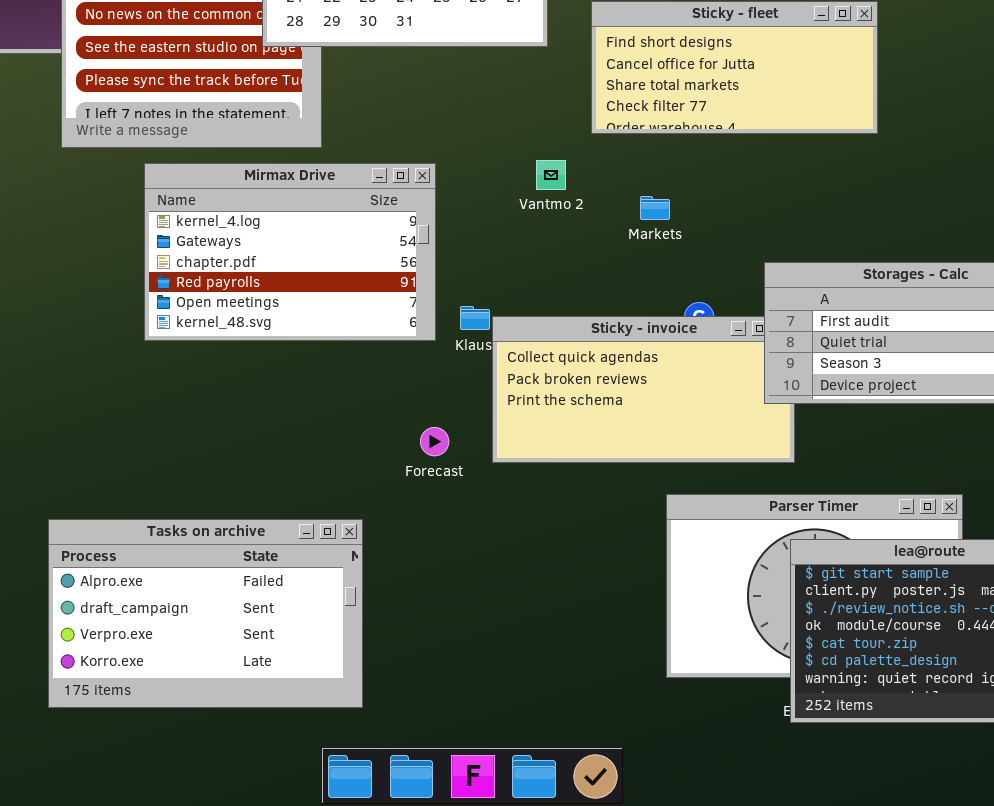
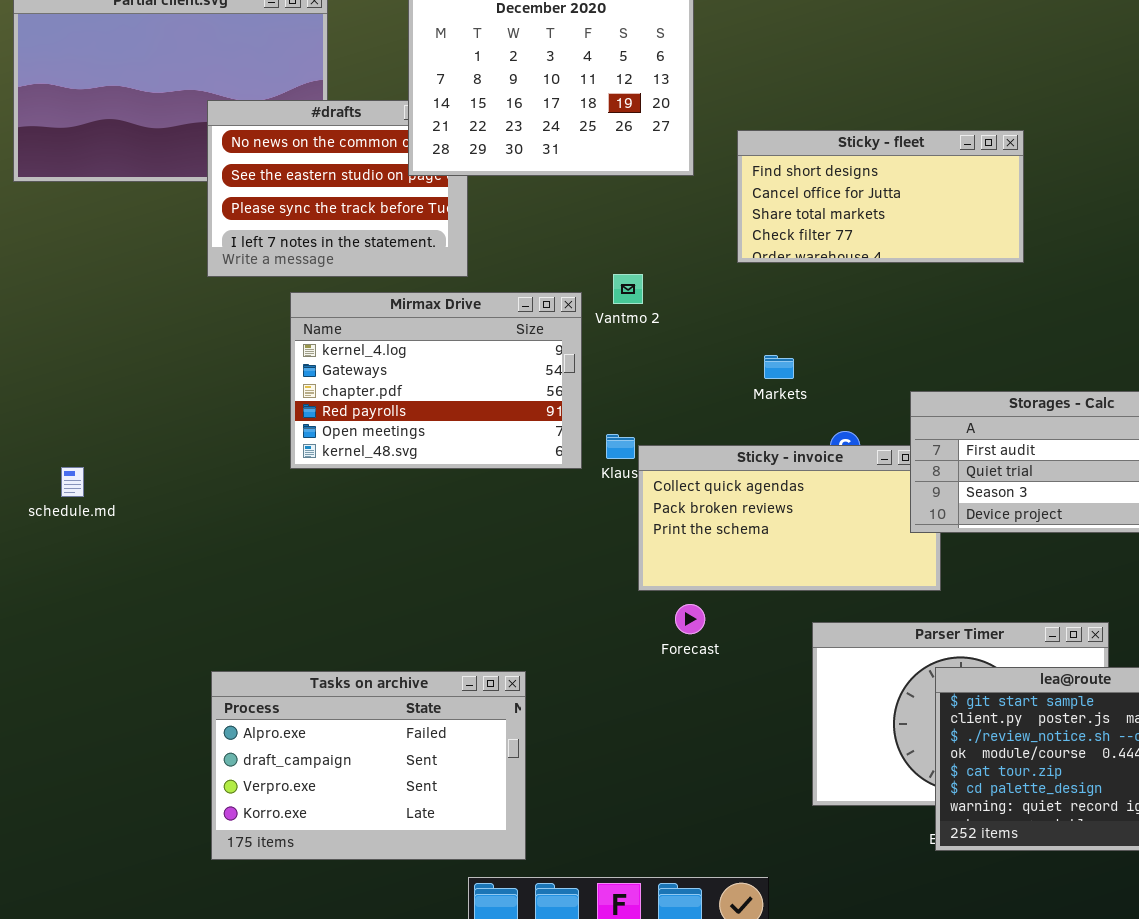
Vantmo 2: [536,160,566,190] -> [613,274,643,304], moved
Markets: [640,196,670,220] -> [764,355,794,379], moved
Forecast: [420,427,449,456] -> [675,604,705,634], moved
Tasks on archive: [48,519,363,708] -> [211,671,526,860], moved

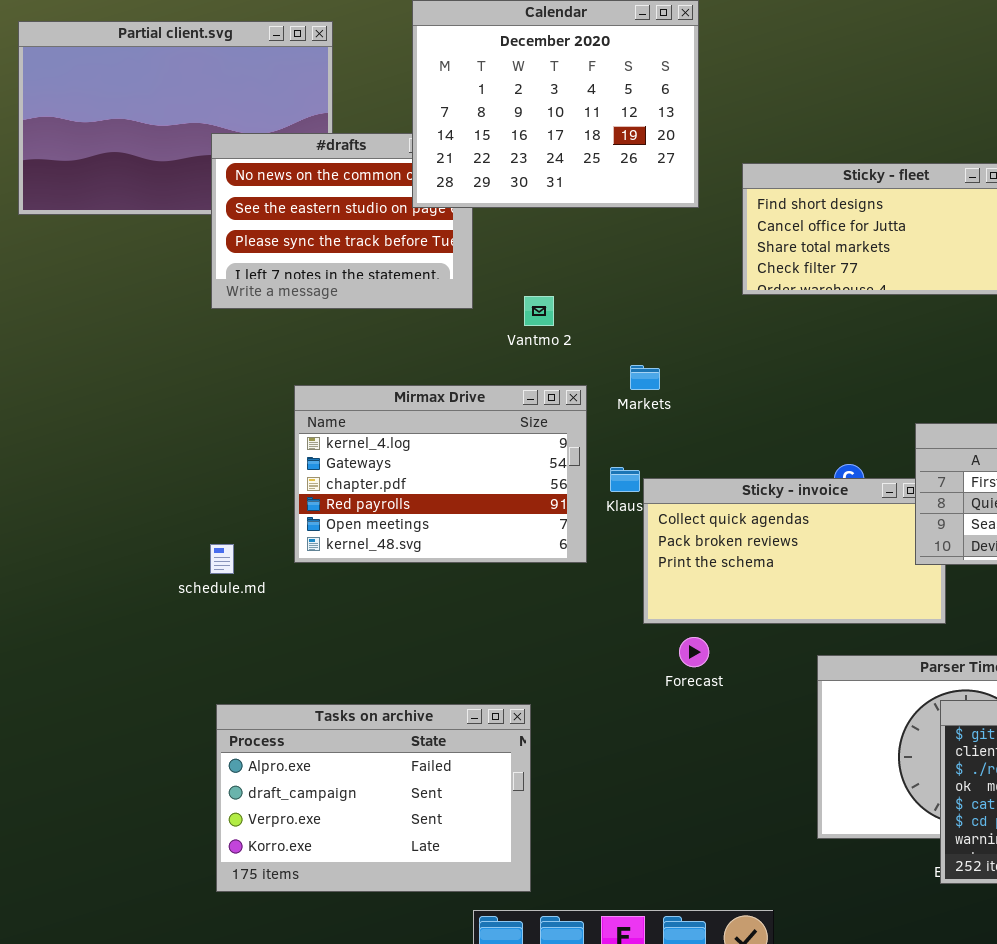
Vantmo 2: [613,274,643,304] -> [524,296,554,326], moved
Mirmax Drive: [290,292,582,469] -> [294,385,587,563], moved
Markets: [764,355,794,379] -> [630,365,660,390], moved
schedule.md: [61,467,84,497] -> [210,544,234,574], moved

